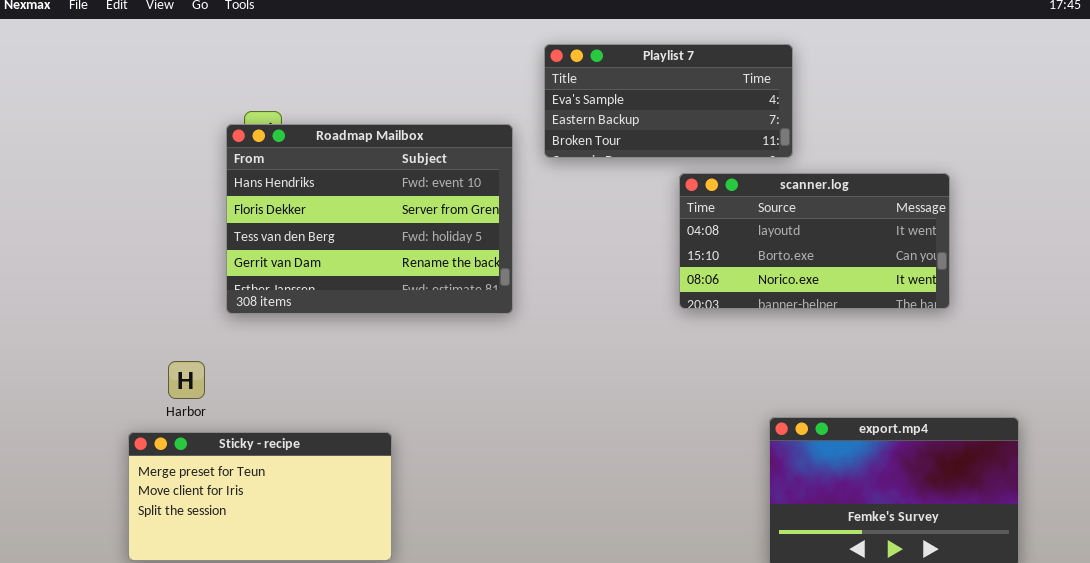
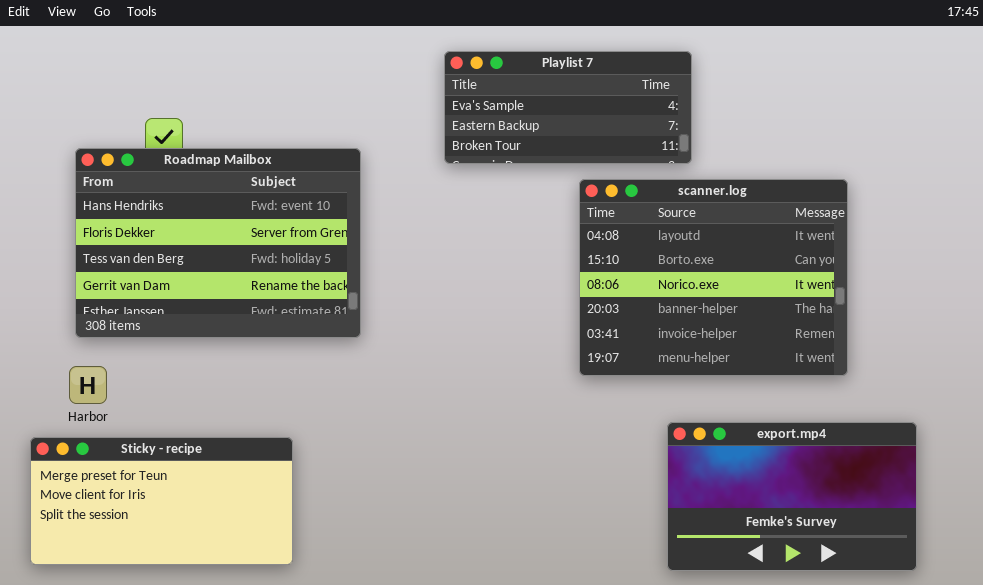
Roadmap Mailbox: [226,124,513,314] -> [75,148,361,338], moved
scanner.log: [679,173,950,309] -> [579,179,848,376], resized

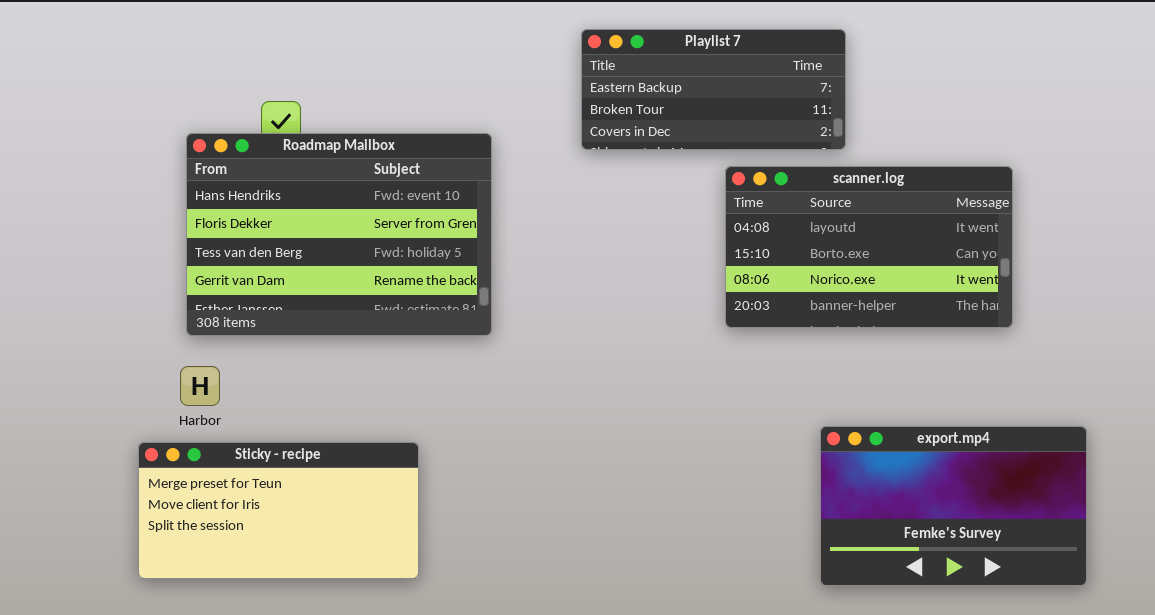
Playlist 7: [444,51,692,164] -> [581,29,846,150], scrolled down 1 row
scanner.log: [579,179,848,376] -> [725,166,1013,328], resized

